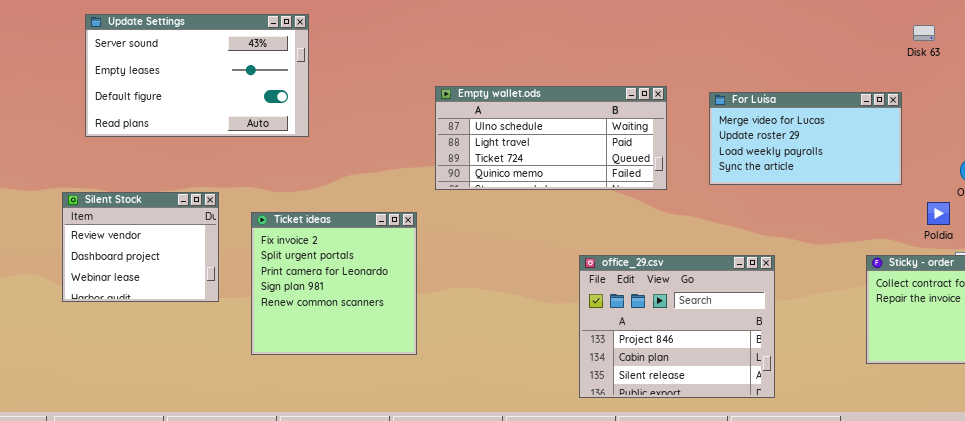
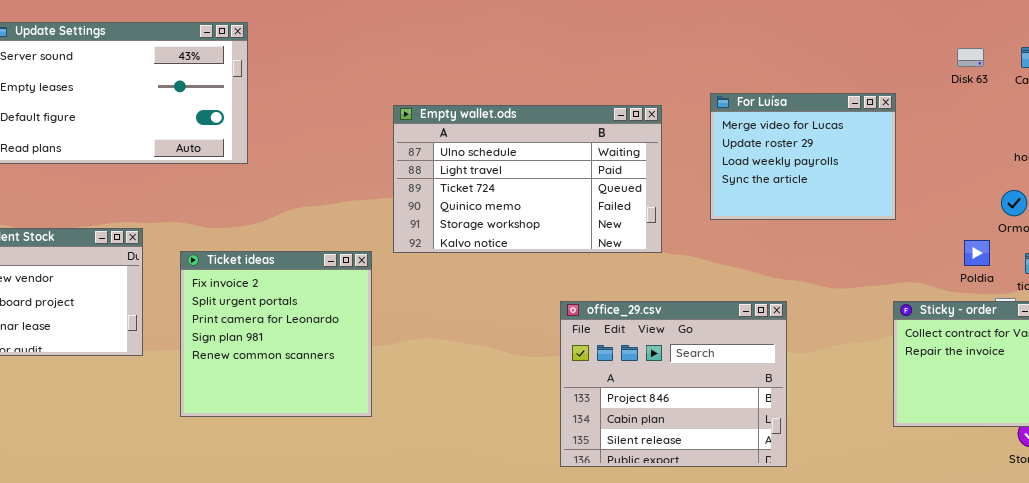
Disk 63: [913,25,935,41] -> [957,48,984,67], moved
Empty wallet.ods: [435,86,667,190] -> [393,105,662,253], resized
For Luísa: [709,92,902,185] -> [710,93,896,220], resized

